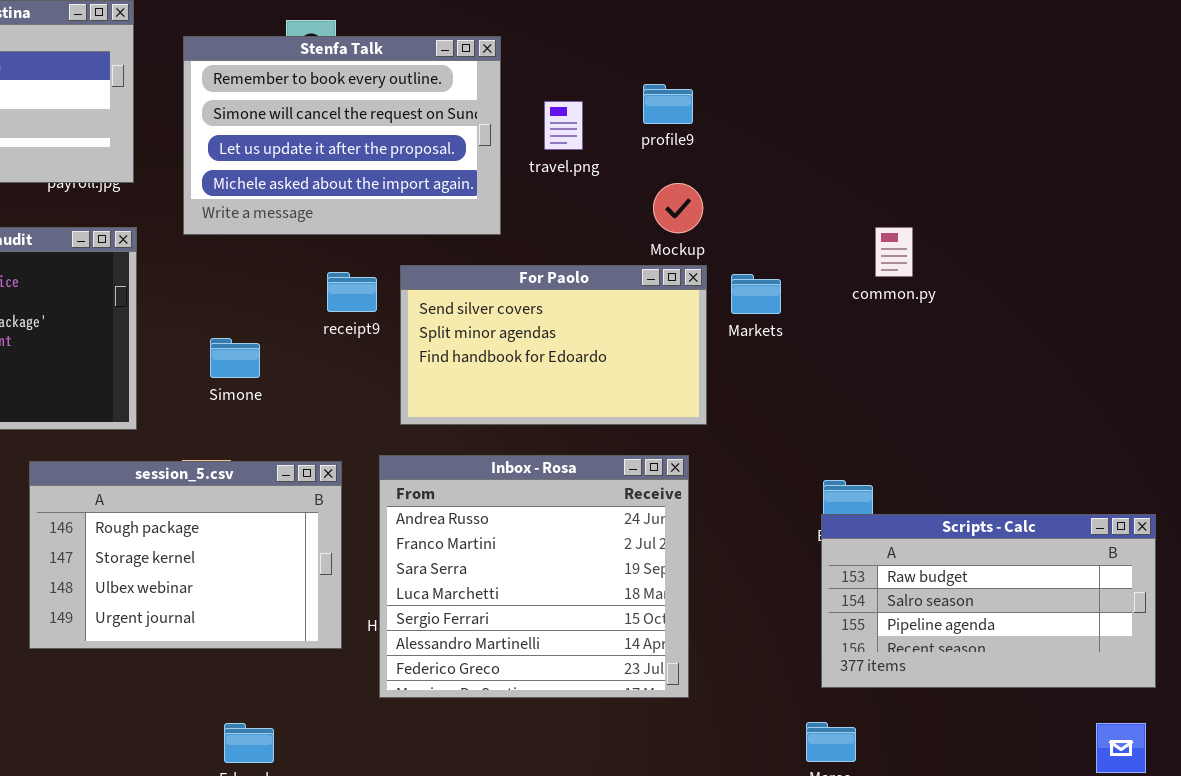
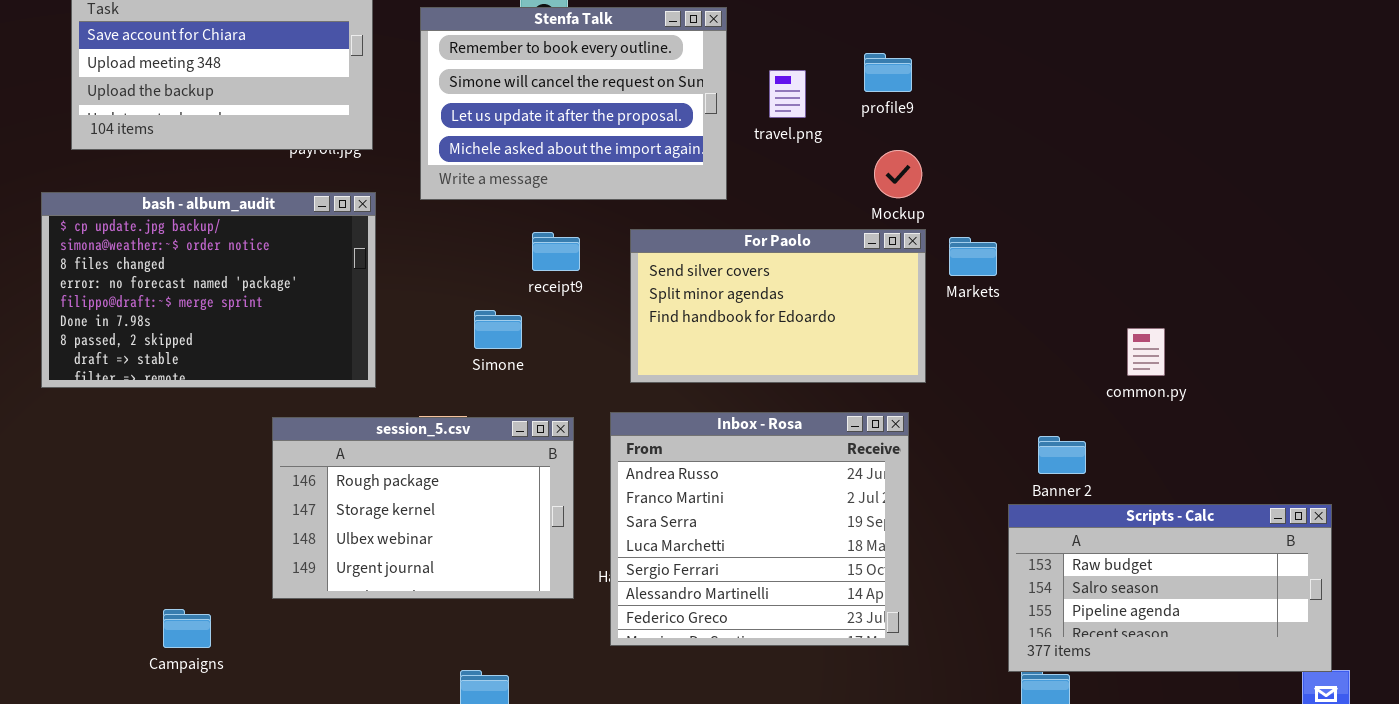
common.py: [875,227,913,277] -> [1127,328,1165,376], moved
receipt9: [327,272,377,312] -> [532,232,580,271], moved
Simone: [210,338,260,378] -> [474,310,522,349], moved
Scripts - Calc: [821,514,1156,688] -> [1008,504,1332,672], moved

